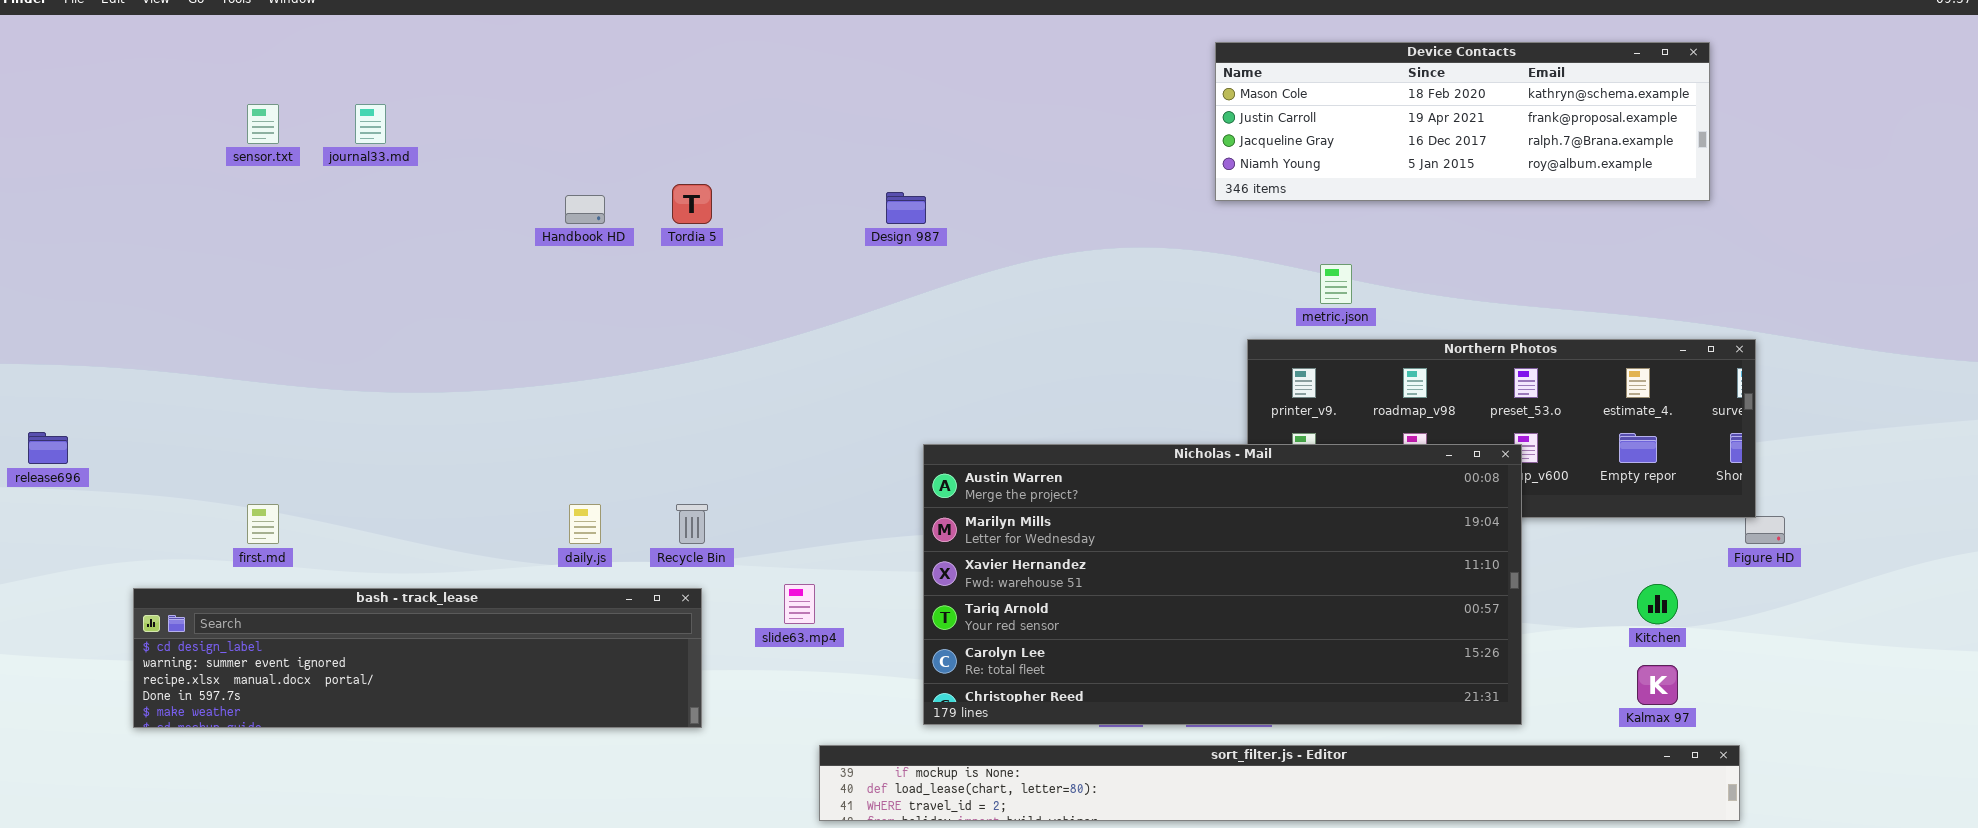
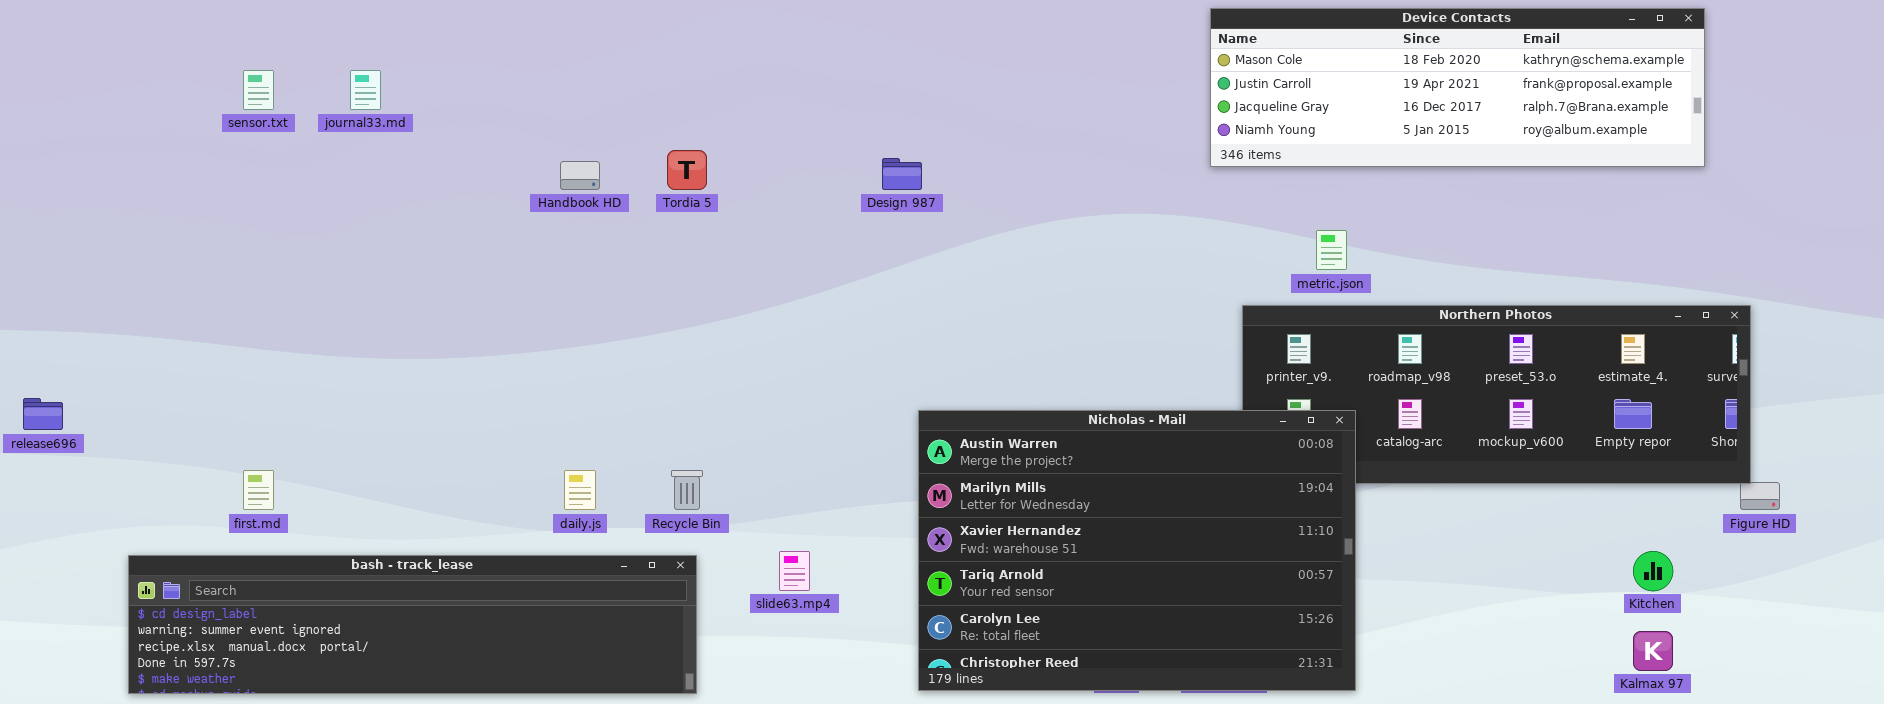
Nicholas - Mail: [923,444,1522,725] -> [918,410,1356,691], resized

